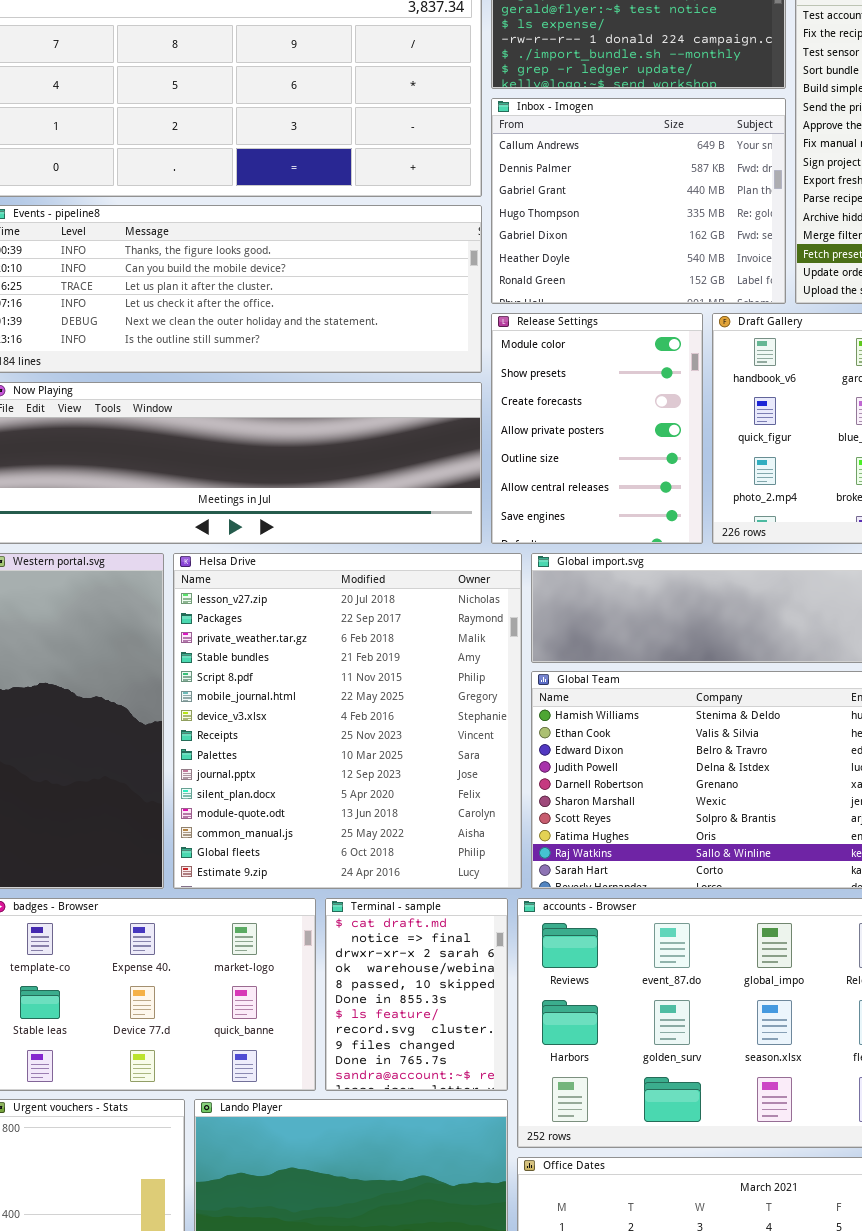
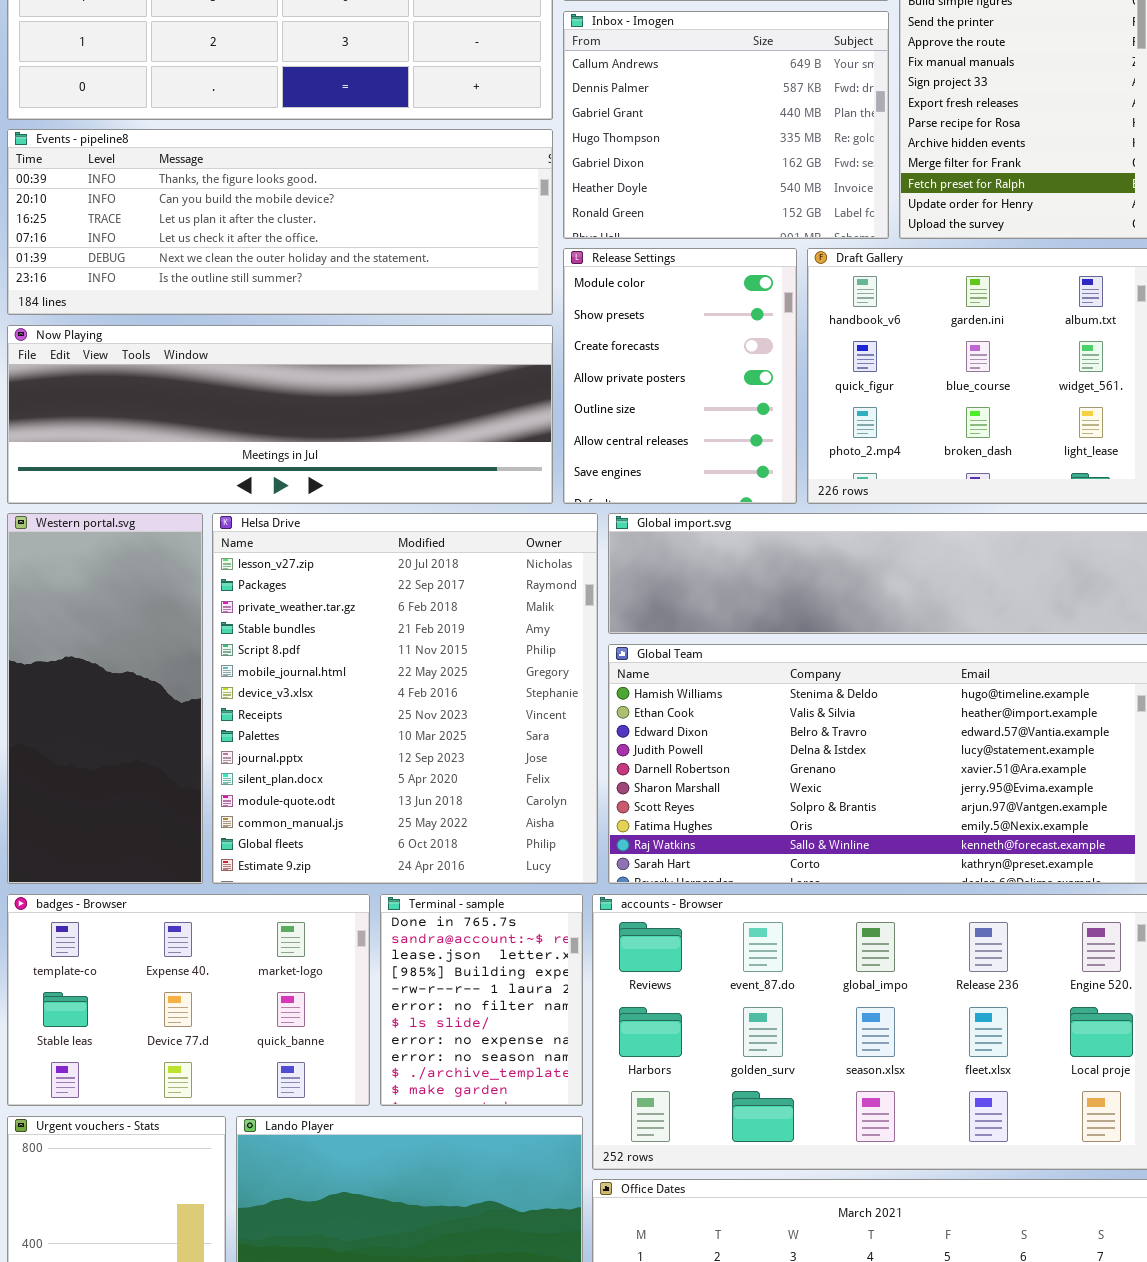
Terminal - sample: [325,898,508,1091] -> [380,894,583,1106], scrolled down 9 rows

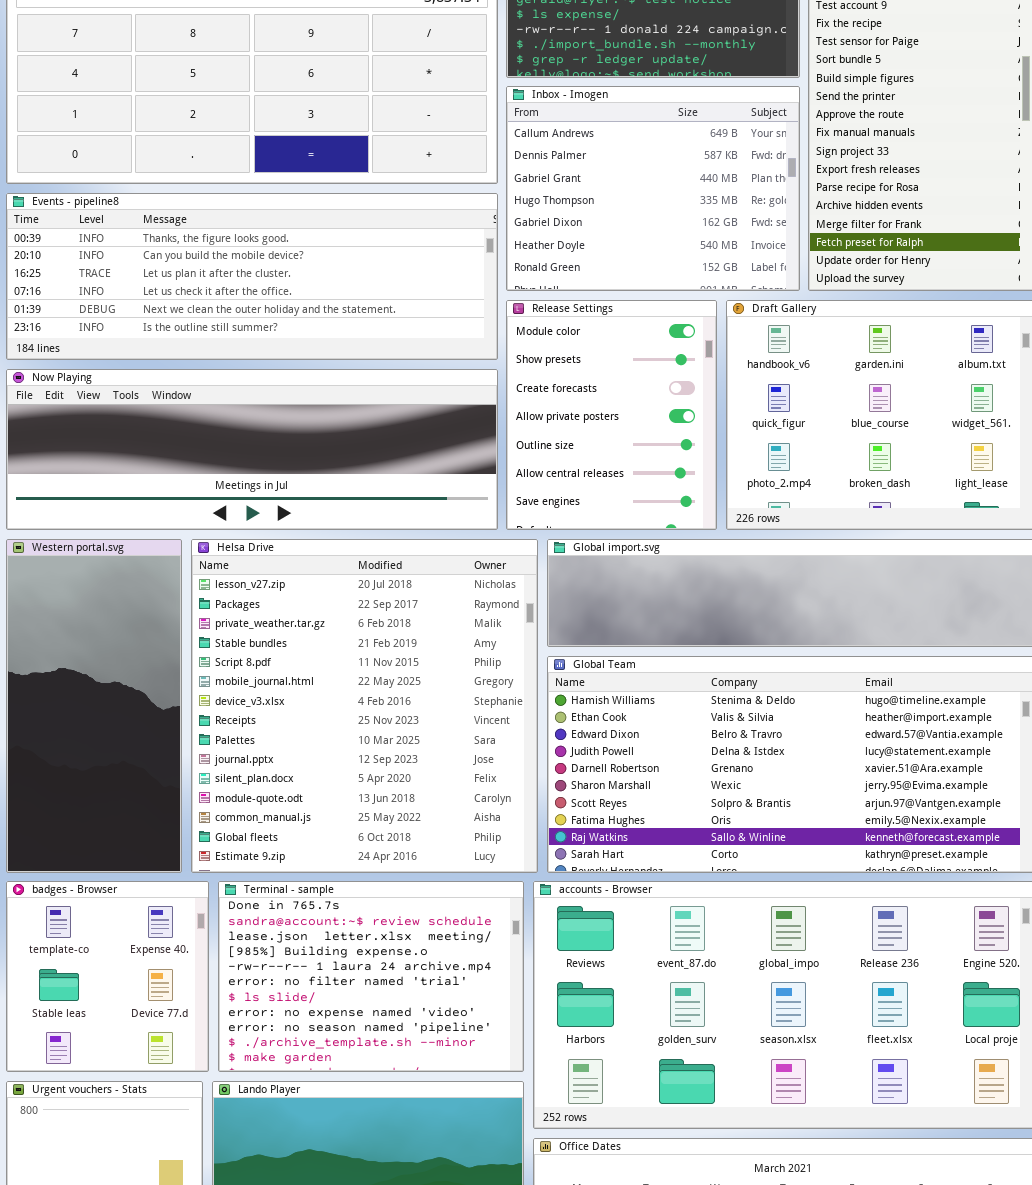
badges - Browser: [7,894,370,1106] -> [6,881,209,1072], resized
Terminal - sample: [380,894,583,1106] -> [218,881,524,1072], resized

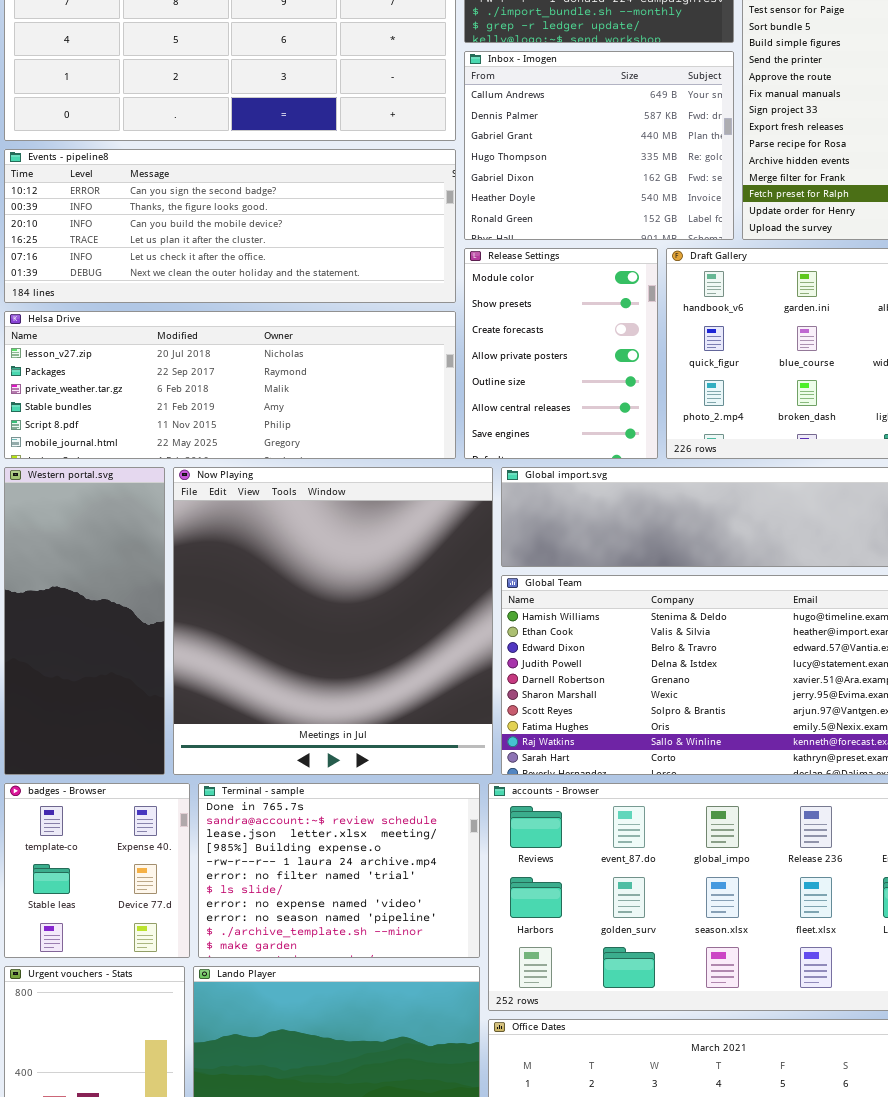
Events - pipeline8: [6,193,498,360] -> [4,149,456,303], scrolled up 1 row
Now Playing: [6,369,498,530] -> [173,467,493,775], moved, resized
Helsa Drive: [191,539,538,873] -> [4,311,456,459], moved, resized

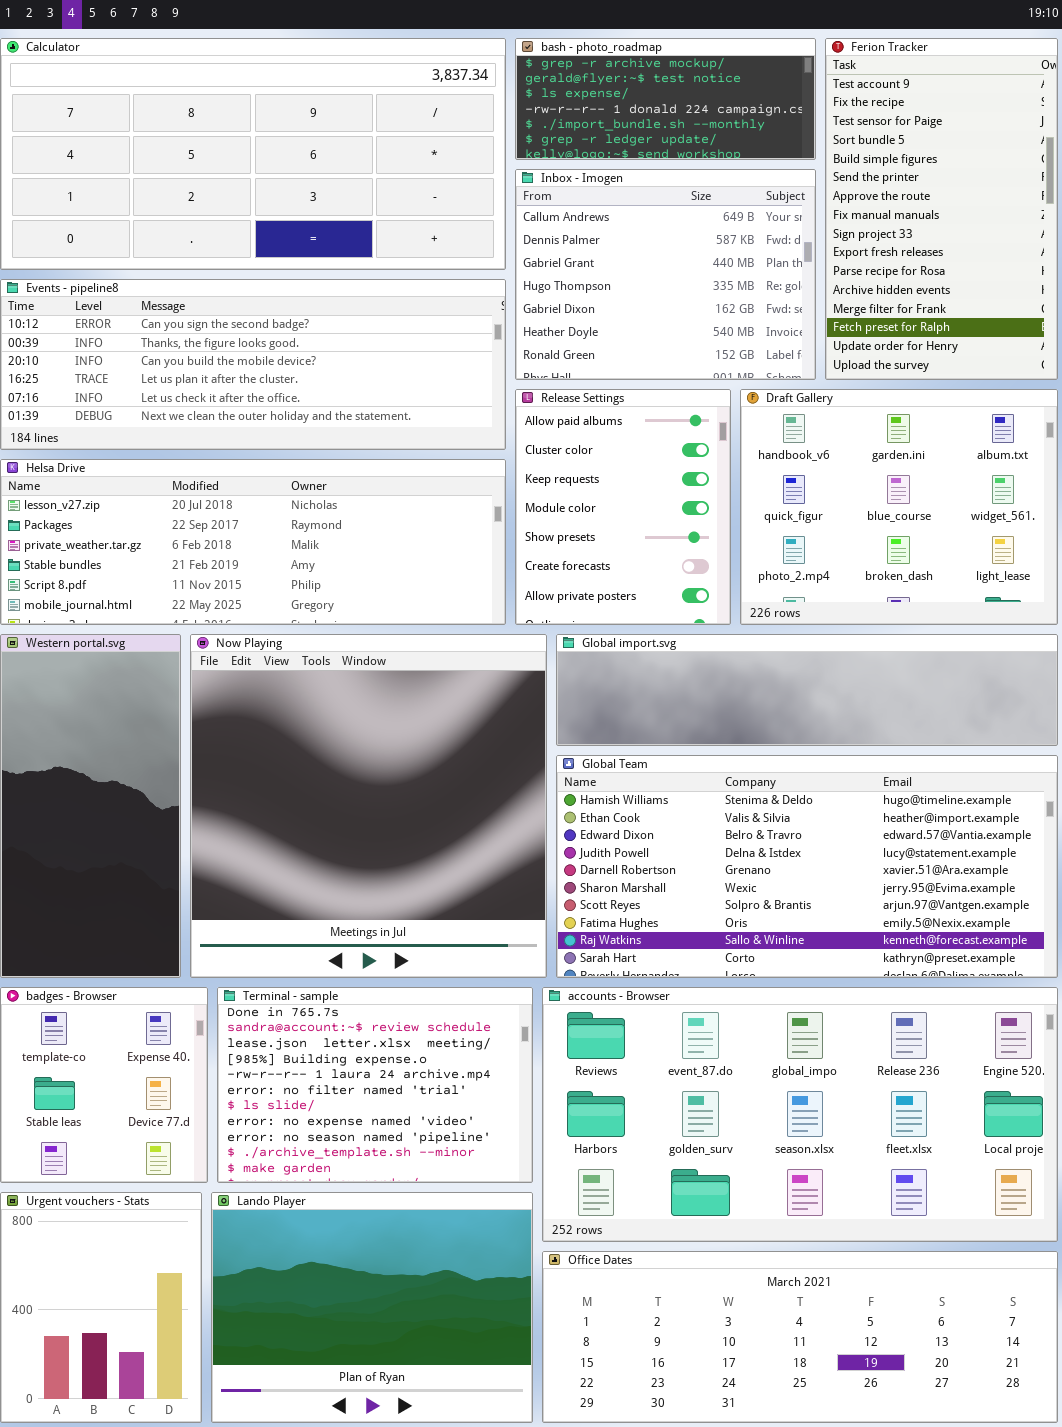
Release Settings: [464,248,658,459] -> [515,389,731,625], scrolled up 3 rows

